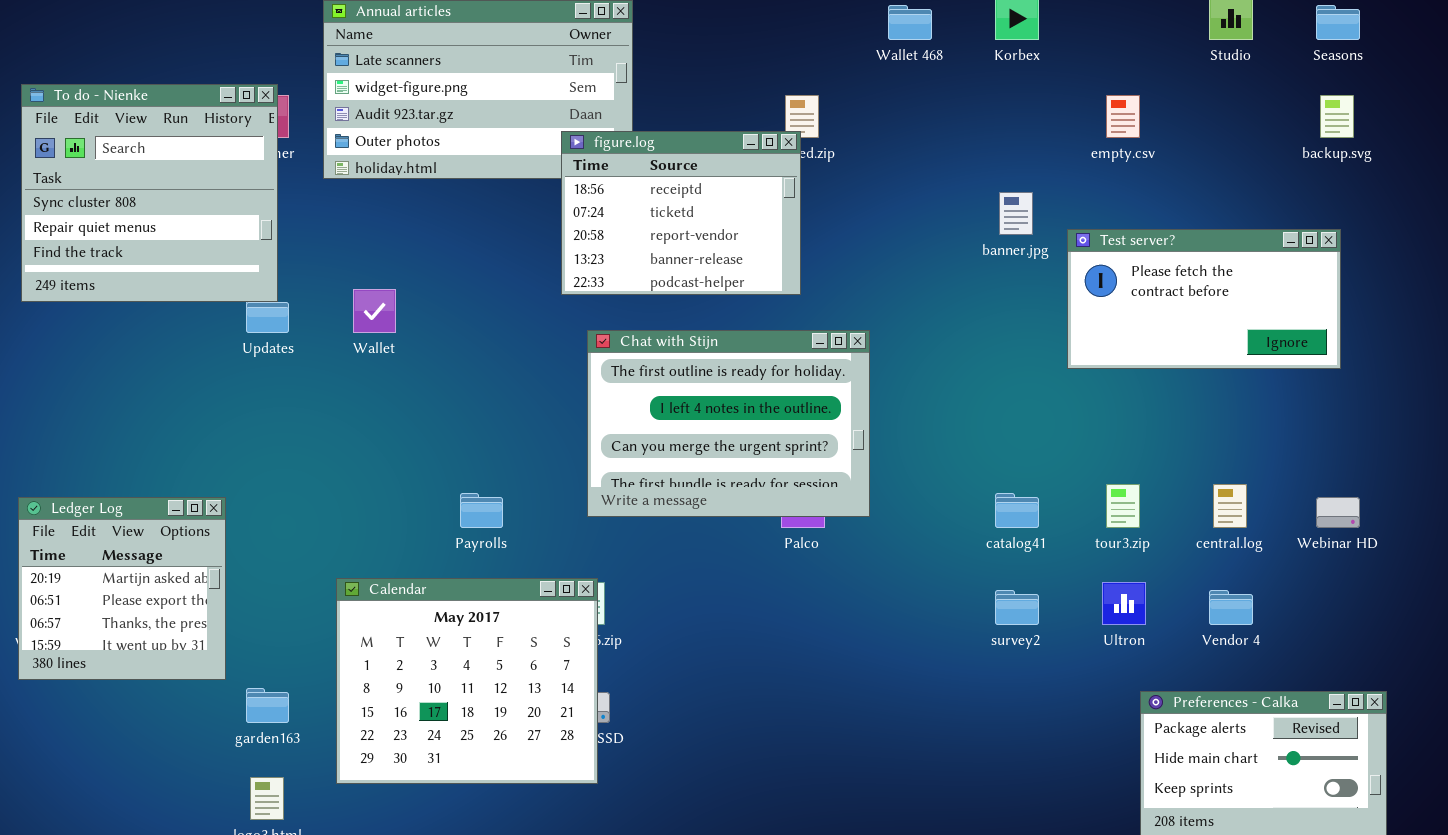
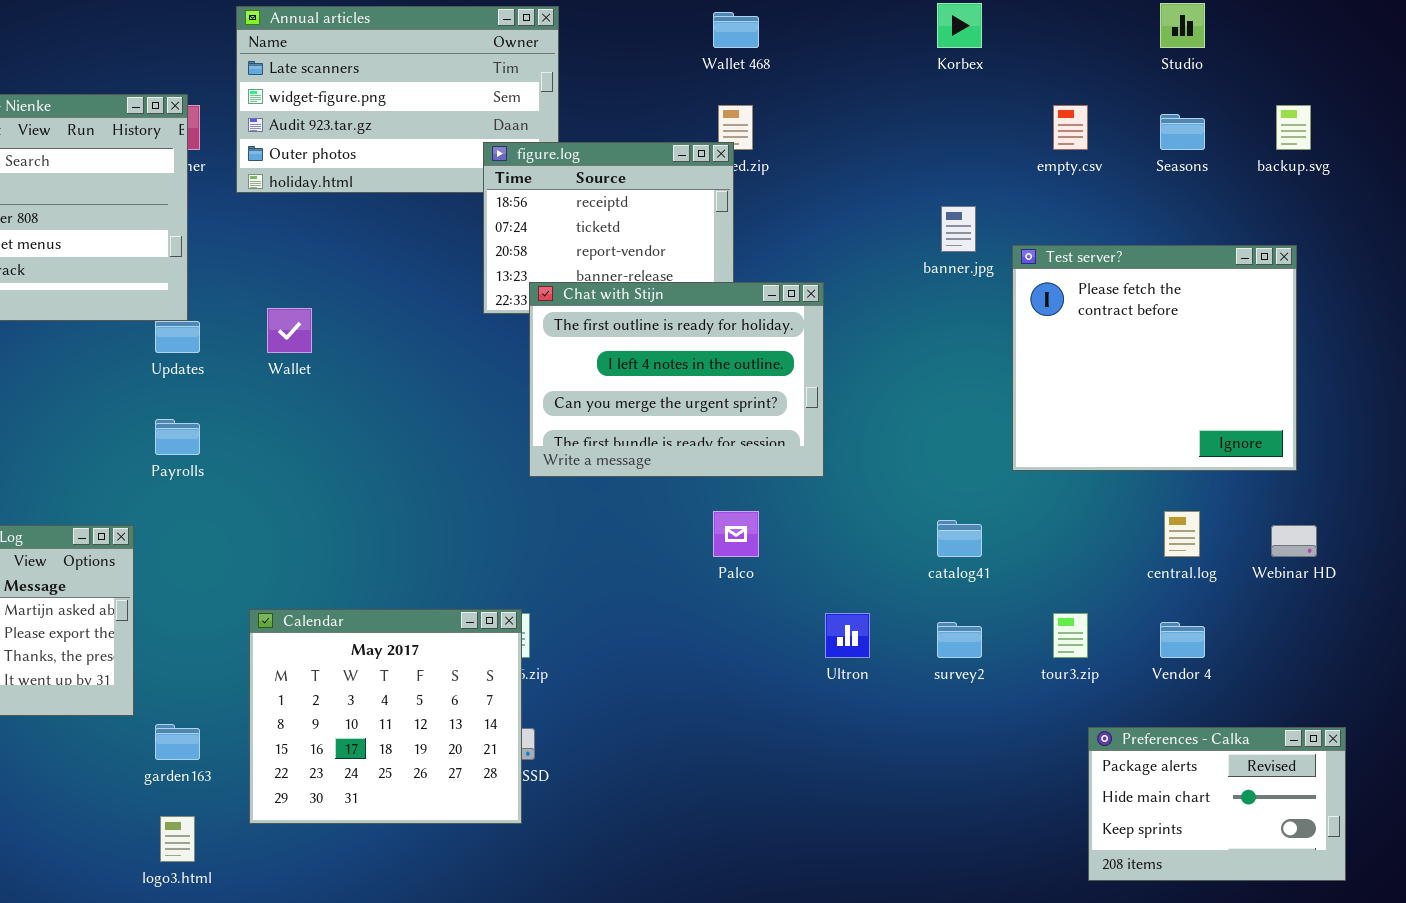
Wallet 468: [888,5,932,40] -> [713,12,759,48], moved
Seasons: [1316,5,1360,40] -> [1160,114,1205,150], moved
Test server?: [1067,229,1341,369] -> [1012,245,1297,471], resized
Chat with Stijn: [587,330,870,517] -> [529,282,824,477], moved
tour3.zip: [1106,484,1140,528] -> [1053,613,1088,658], moved
Payrolls: [460,493,503,528] -> [155,419,200,455], moved
Ultron: [1102,582,1146,625] -> [825,613,870,658], moved

